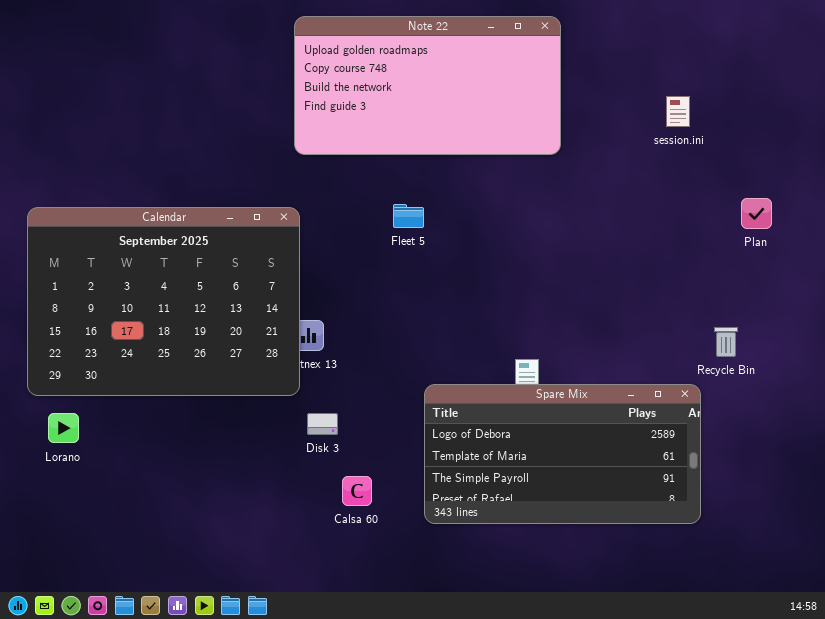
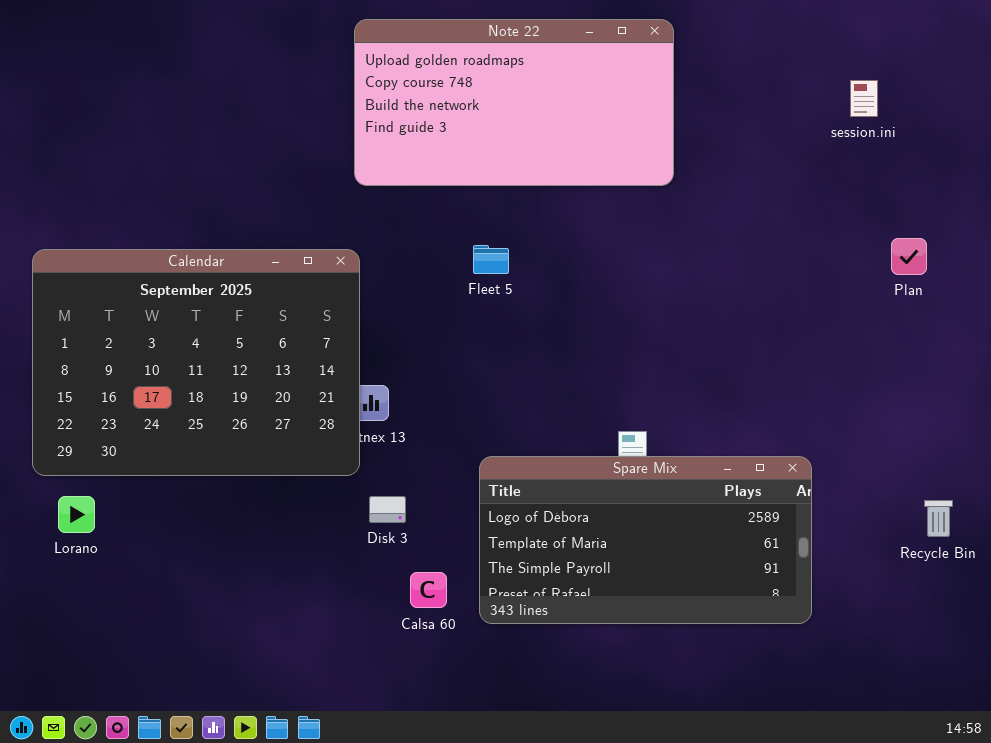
session.ini: [666,96,690,127] -> [850,80,878,117], moved
Recycle Bin: [714,327,738,357] -> [924,500,953,537], moved
Spare Mix: [424,384,701,524] -> [479,456,812,624], moved

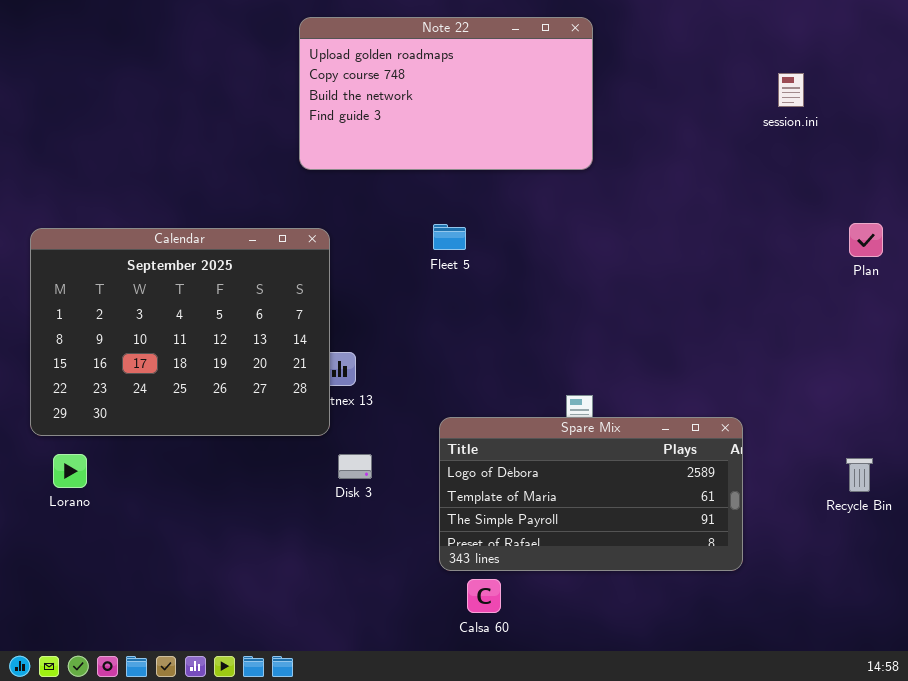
Note 22: [354,19,674,186] -> [299,17,593,170], moved
Plan: [891,238,927,275] -> [849,223,883,257], moved
Calsa 60: [410,572,447,608] -> [467,579,501,613], moved

